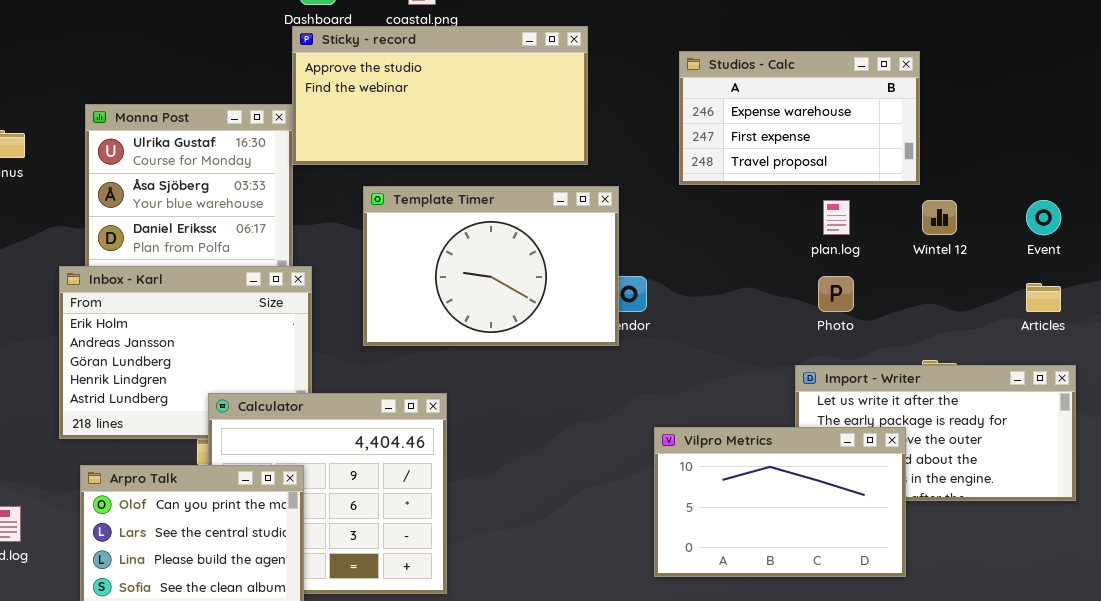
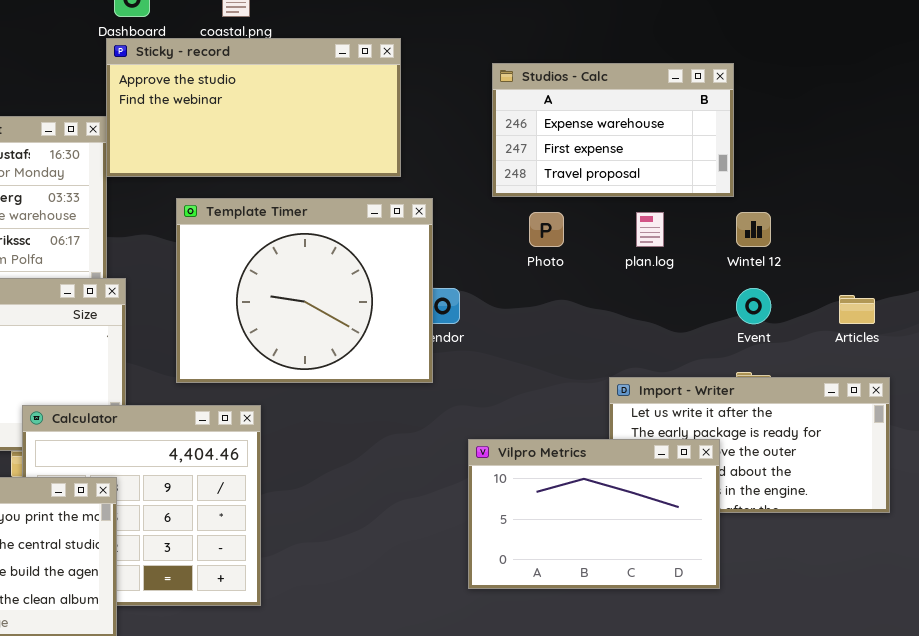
Template Timer: [363,186,619,346] -> [176,198,433,383], resized
Event: [1026,200,1061,235] -> [736,288,771,324], moved
Photo: [818,276,854,312] -> [529,212,564,247], moved

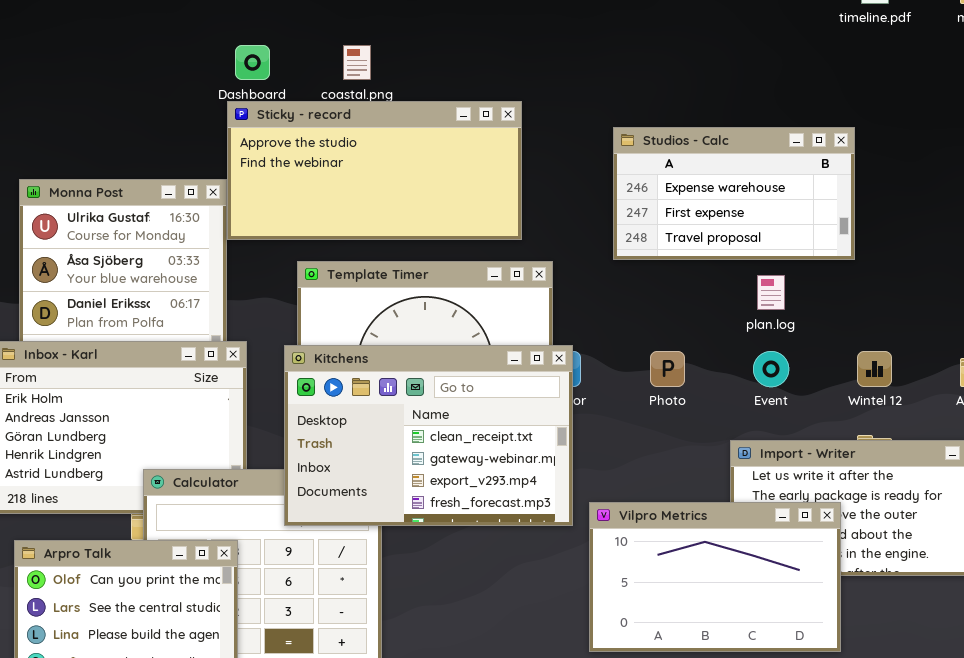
Photo: [529,212,564,247] -> [650,351,685,387], moved
Wintel 12: [736,212,771,247] -> [857,351,892,387], moved
Kitchens: none -> [284,345,573,526], opened
Event: [736,288,771,324] -> [753,351,789,387], moved

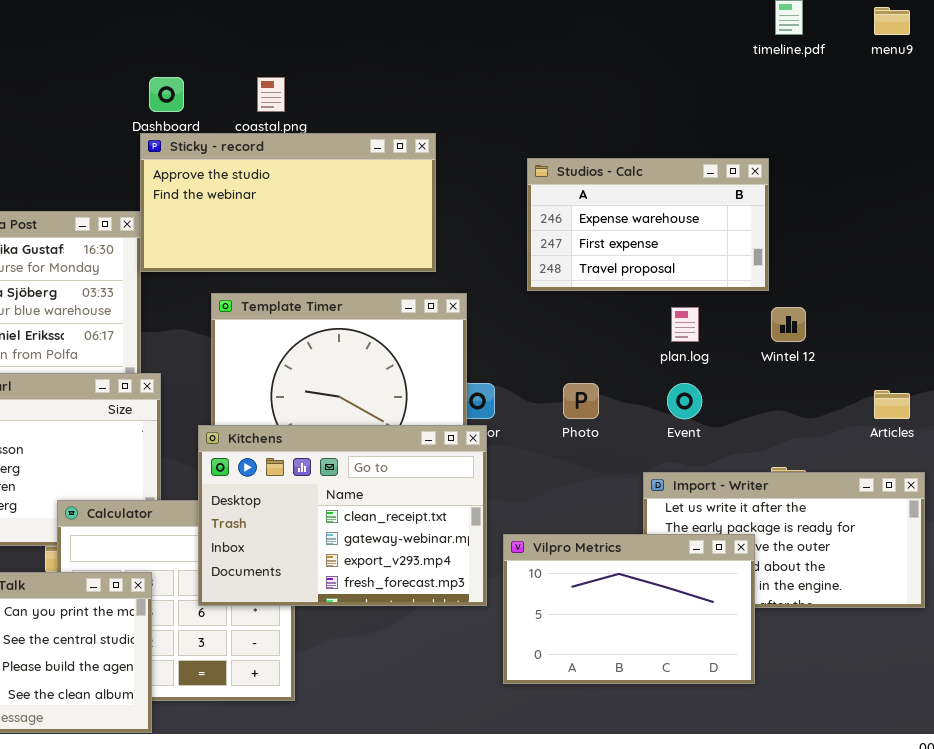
Kitchens: [284,345,573,526] -> [198,425,487,606], moved
Wintel 12: [857,351,892,387] -> [771,307,806,342], moved

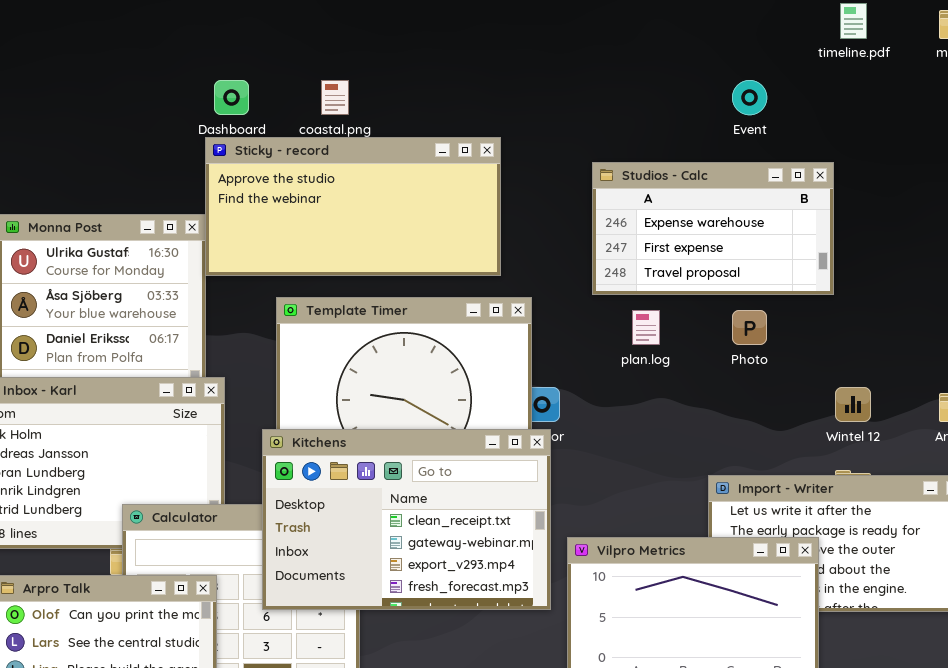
plan.log: [671,307,699,342] -> [632,310,660,345], moved
Wintel 12: [771,307,806,342] -> [835,387,871,422], moved
Photo: [563,383,599,419] -> [732,310,767,345], moved
Event: [667,383,702,419] -> [732,80,767,115], moved

